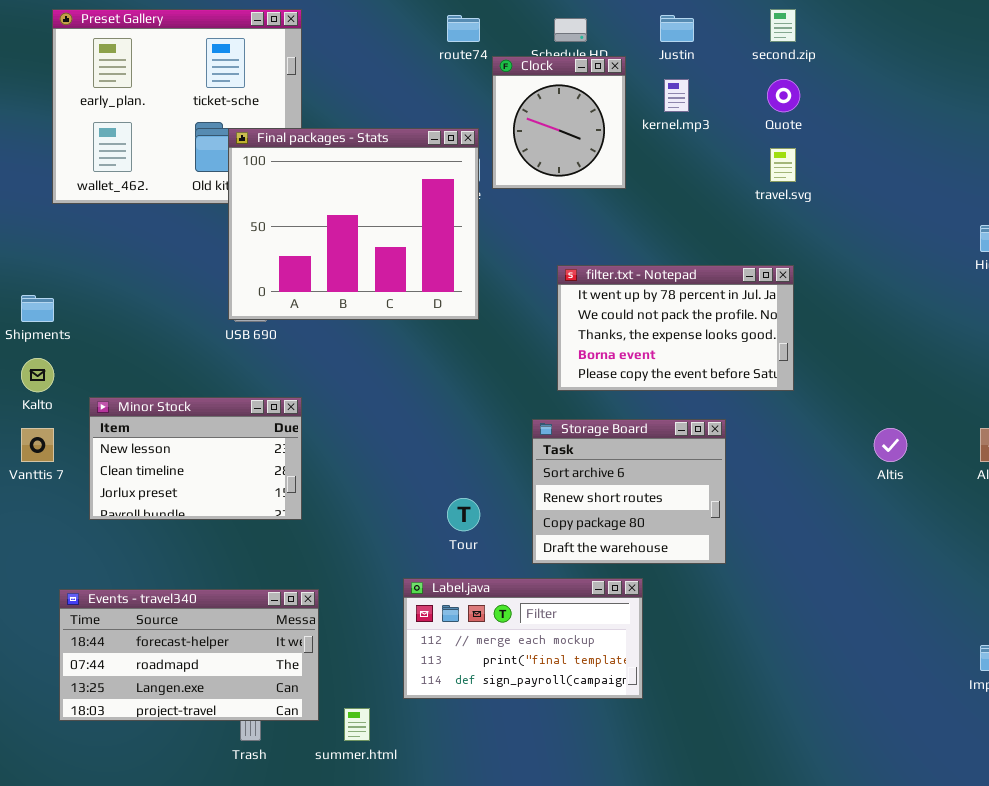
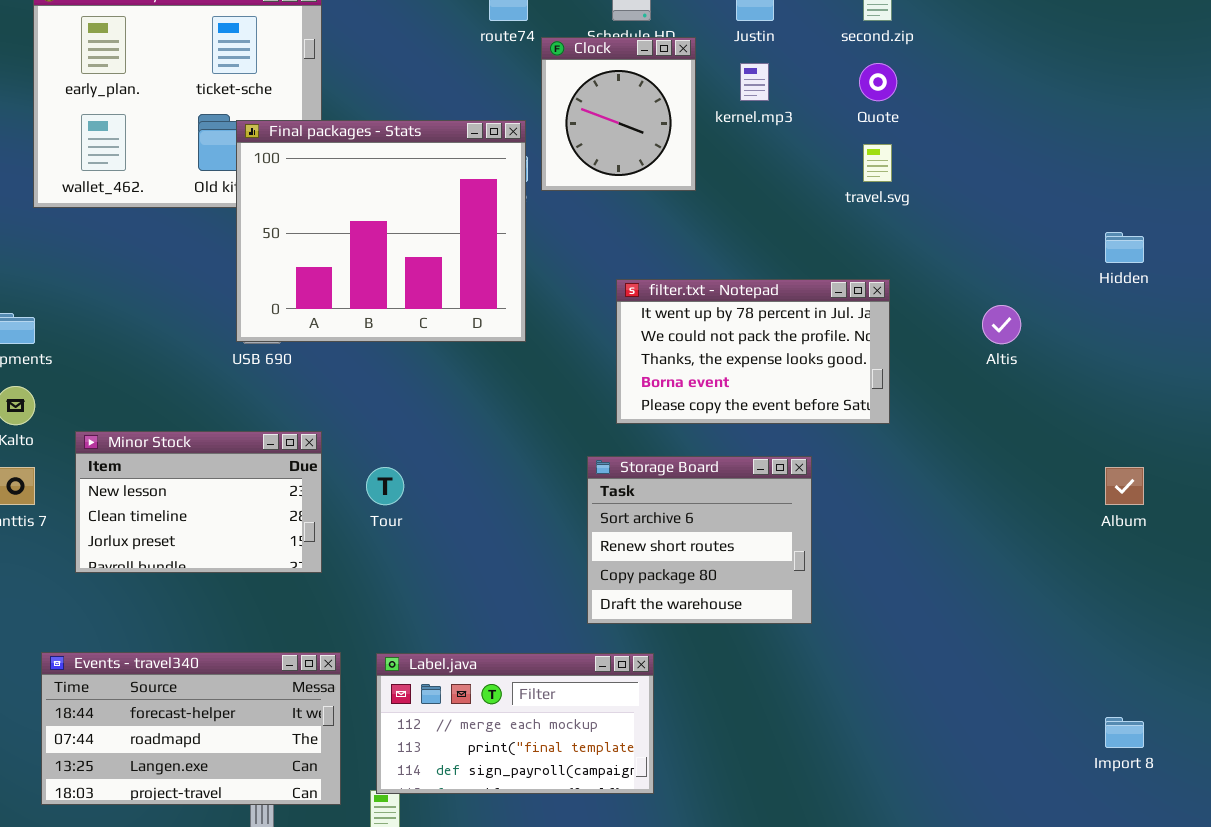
Altis: [874,428,907,462] -> [982,305,1021,344], moved
Tour: [447,498,480,531] -> [366,467,404,505], moved
Label.java: [403,578,643,699] -> [376,653,654,794], moved

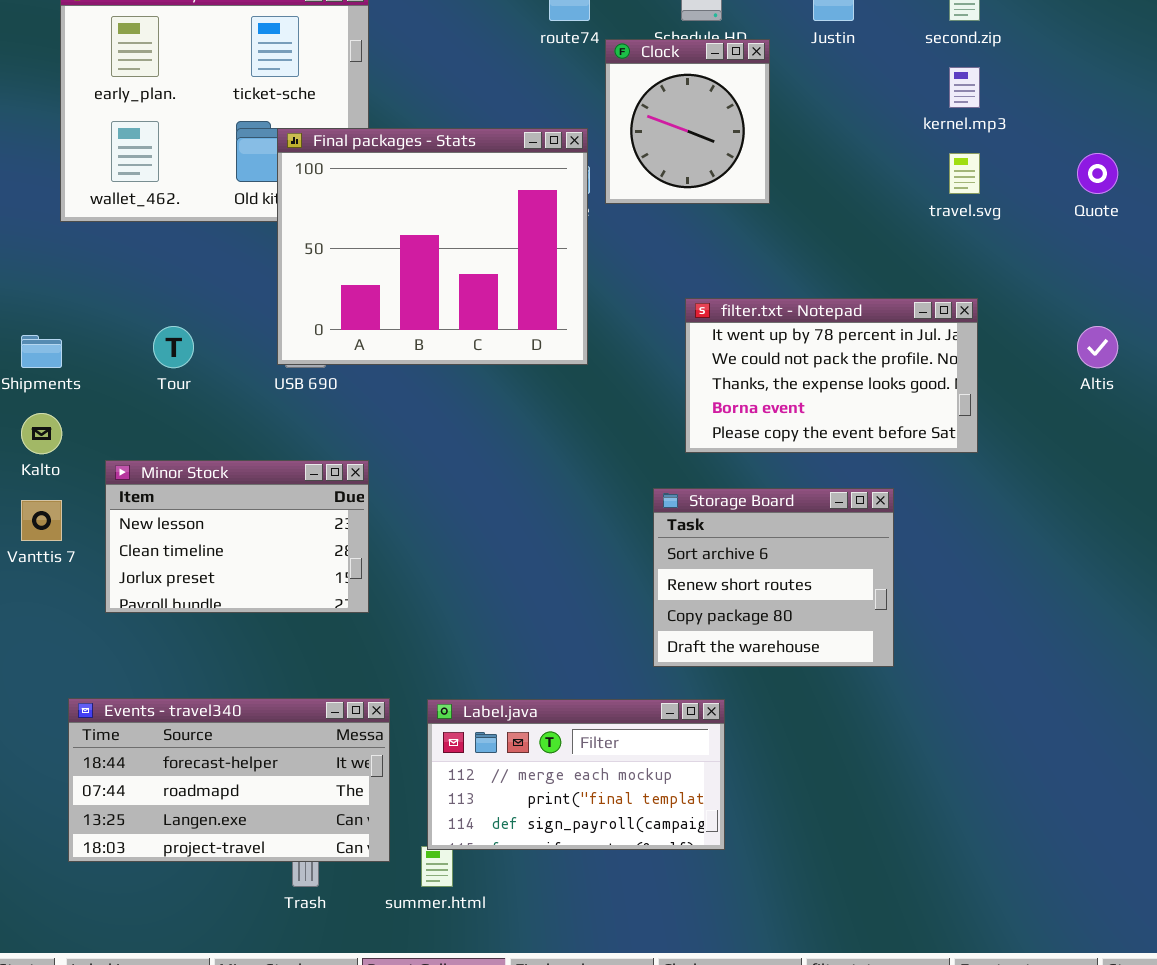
kernel.mp3: [740,63,769,101] -> [949,67,980,108], moved
Quote: [859,63,897,101] -> [1077,153,1118,194], moved
Tour: [366,467,404,505] -> [153,326,194,368], moved

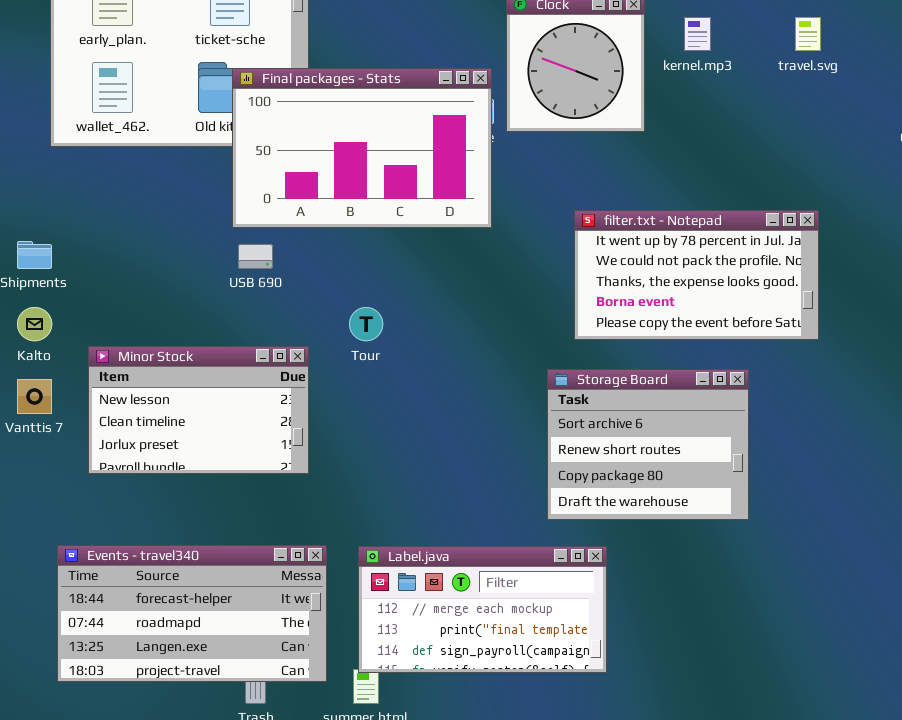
kernel.mp3: [949,67,980,108] -> [684,17,711,51], moved
Final packages - Stats: [277,128,588,365] -> [232,68,492,228], resized
travel.svg: [949,153,980,194] -> [795,17,821,51], moved
Tour: [153,326,194,368] -> [349,307,383,341], moved

